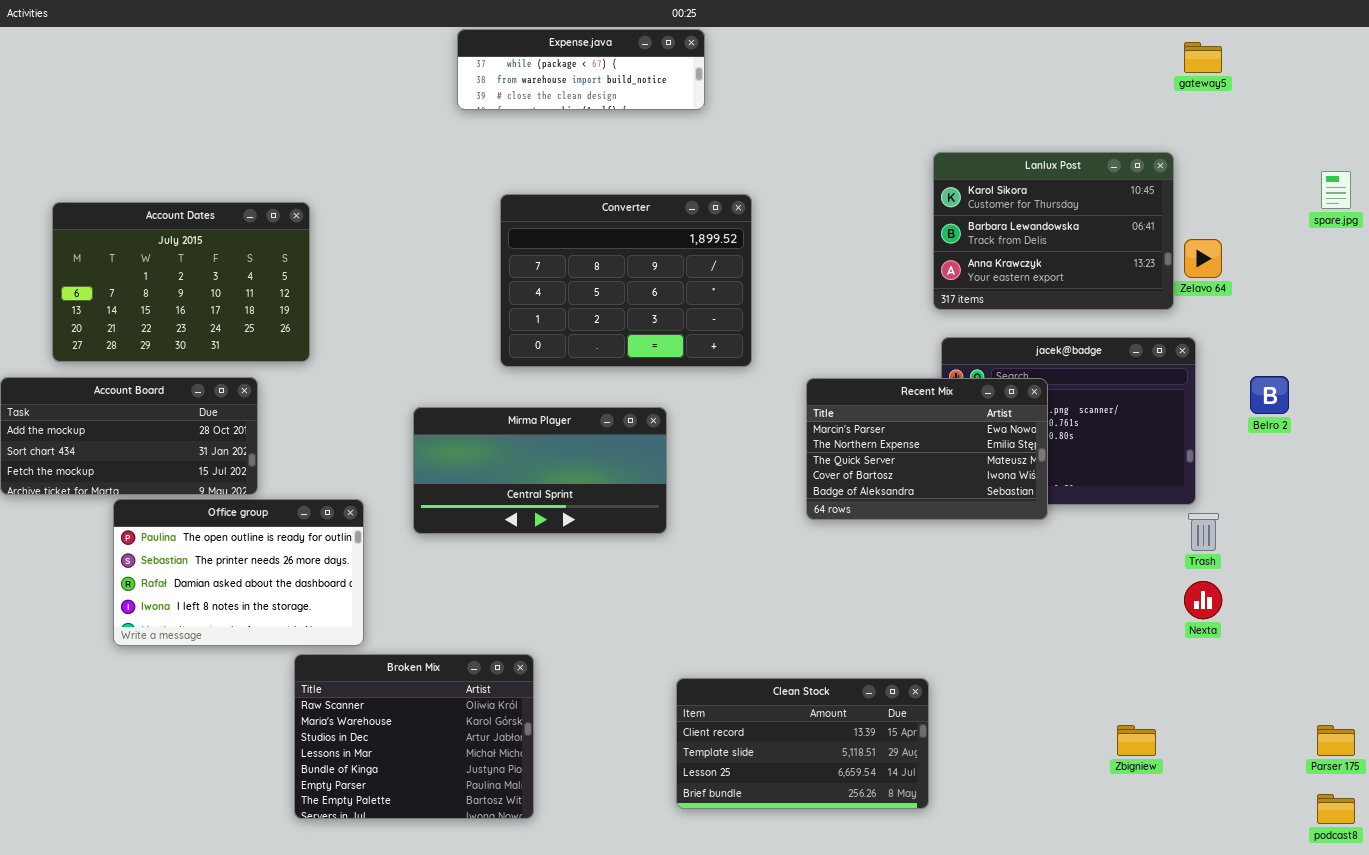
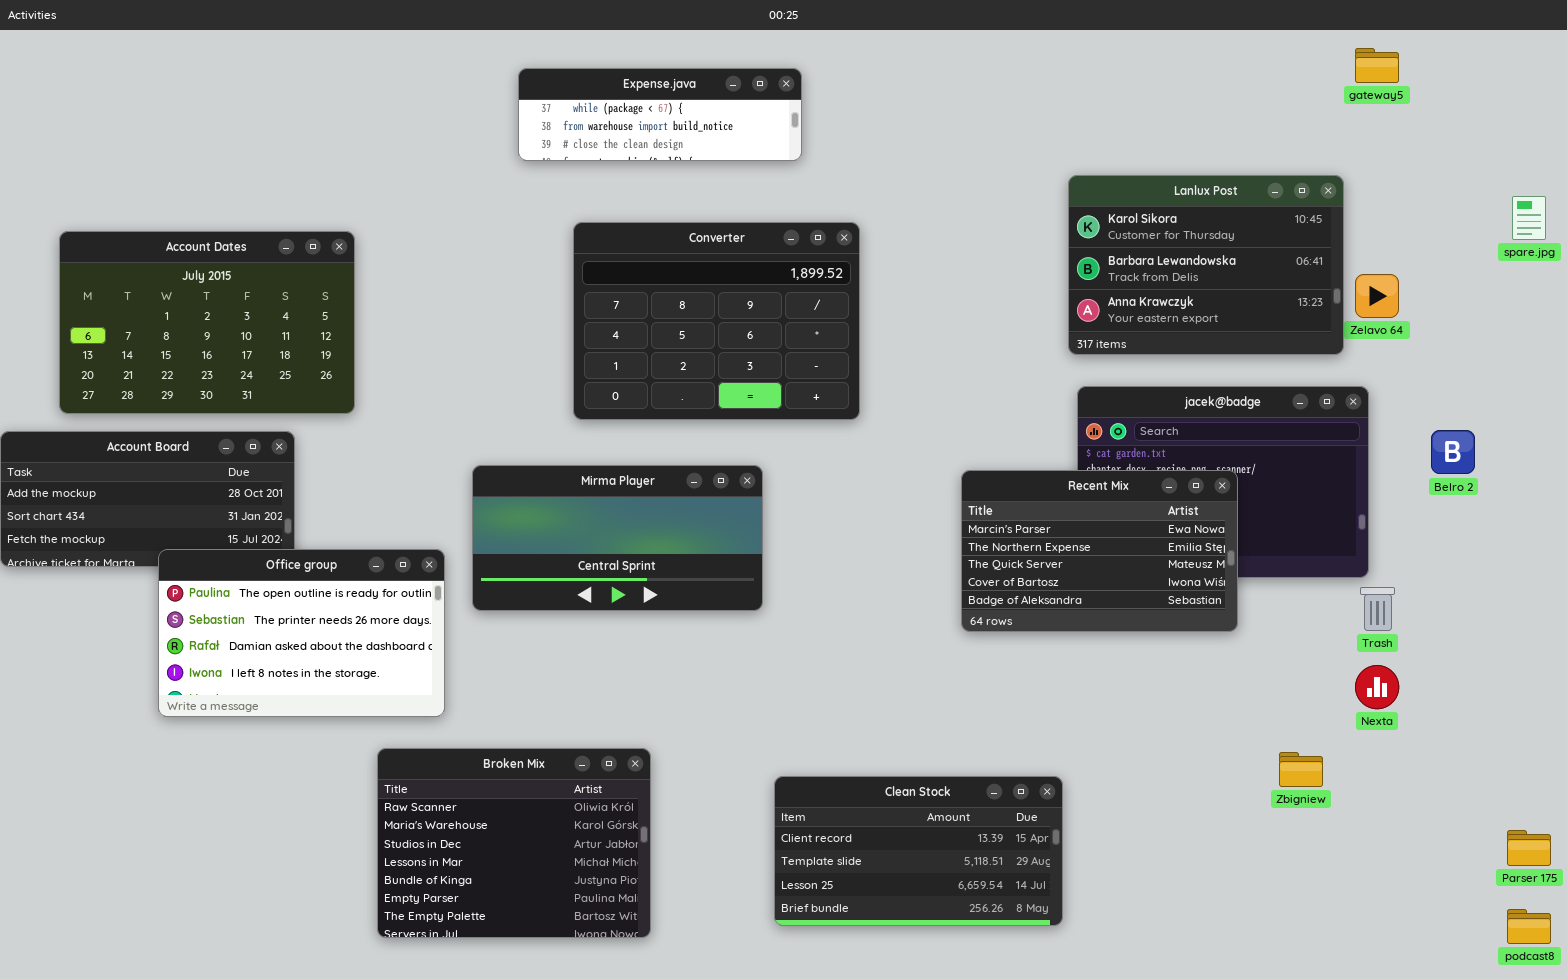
Expense.java: [457,29,705,110] -> [518,68,802,161], moved
Recent Mix: [806,378,1048,520] -> [961,470,1238,632], moved
Office group: [113,499,364,646] -> [158,549,445,717], moved
Broken Mix: [294,654,534,819] -> [377,748,651,938], moved
Zbigniew: [1117,725,1156,756] -> [1279,752,1323,787], moved

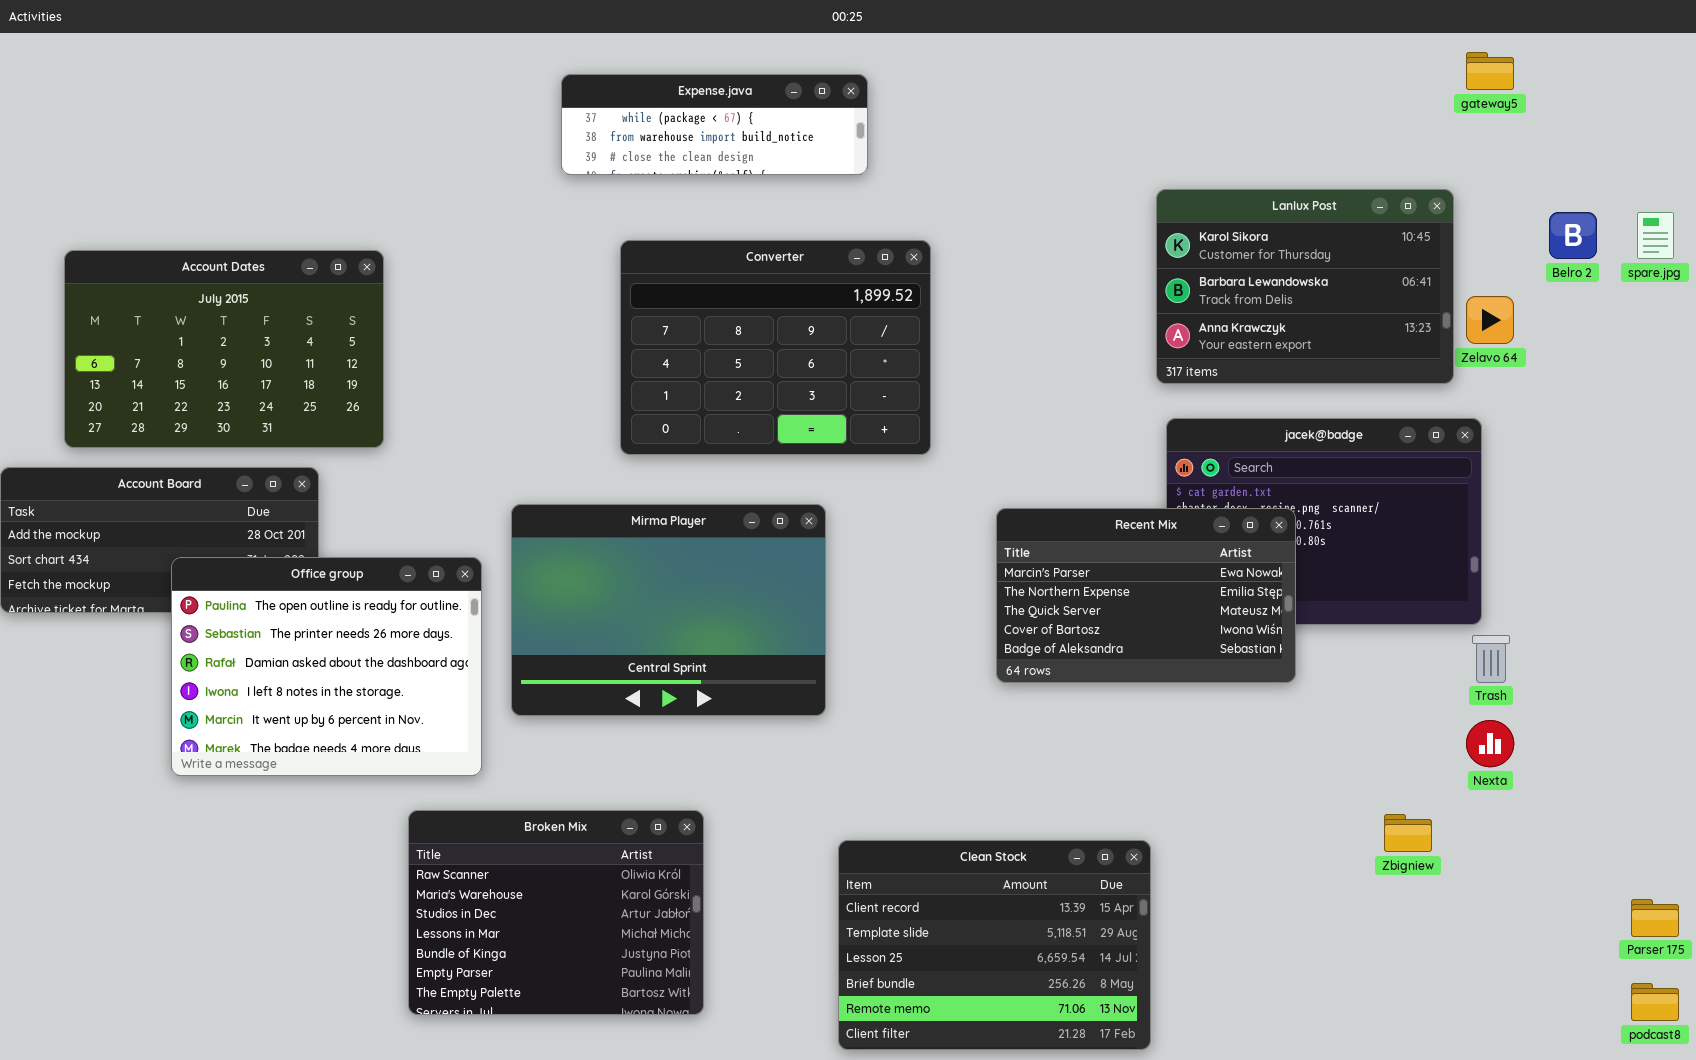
Belro 2: [1431,430,1475,474] -> [1549,212,1597,259], moved
Mirma Player: [472,465,763,611] -> [511,504,826,716], resized
Recent Mix: [961,470,1238,632] -> [996,508,1296,683], moved
Office group: [158,549,445,717] -> [171,557,482,776], resized
Clean Stock: [774,776,1063,926] -> [838,840,1151,1050], resized

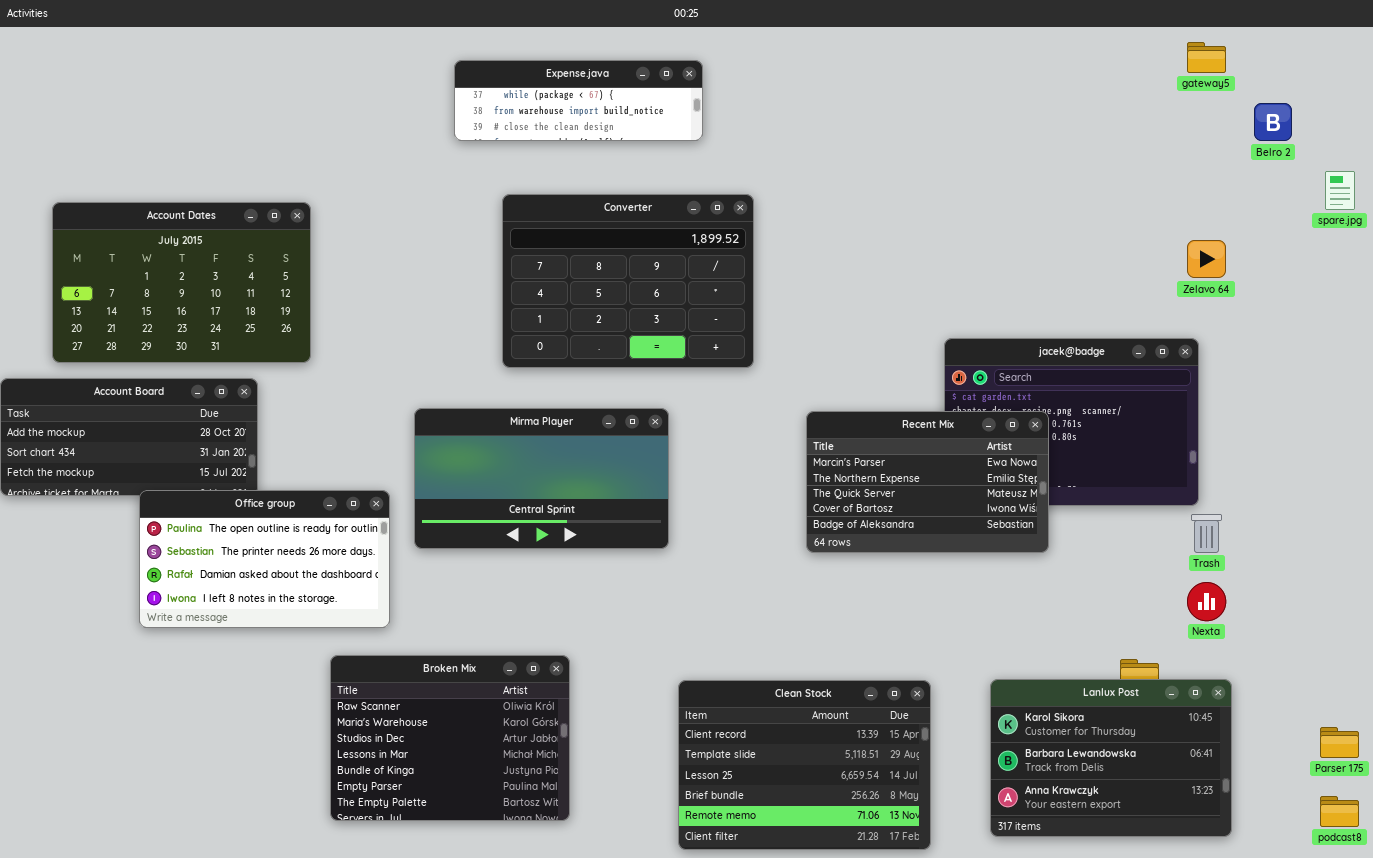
Lanlux Post: [1156,189,1454,384] -> [990,679,1232,837], moved
Belro 2: [1549,212,1597,259] -> [1254,103,1292,141], moved
Mirma Player: [511,504,826,716] -> [414,408,669,549], resized
Office group: [171,557,482,776] -> [139,490,390,628], resized

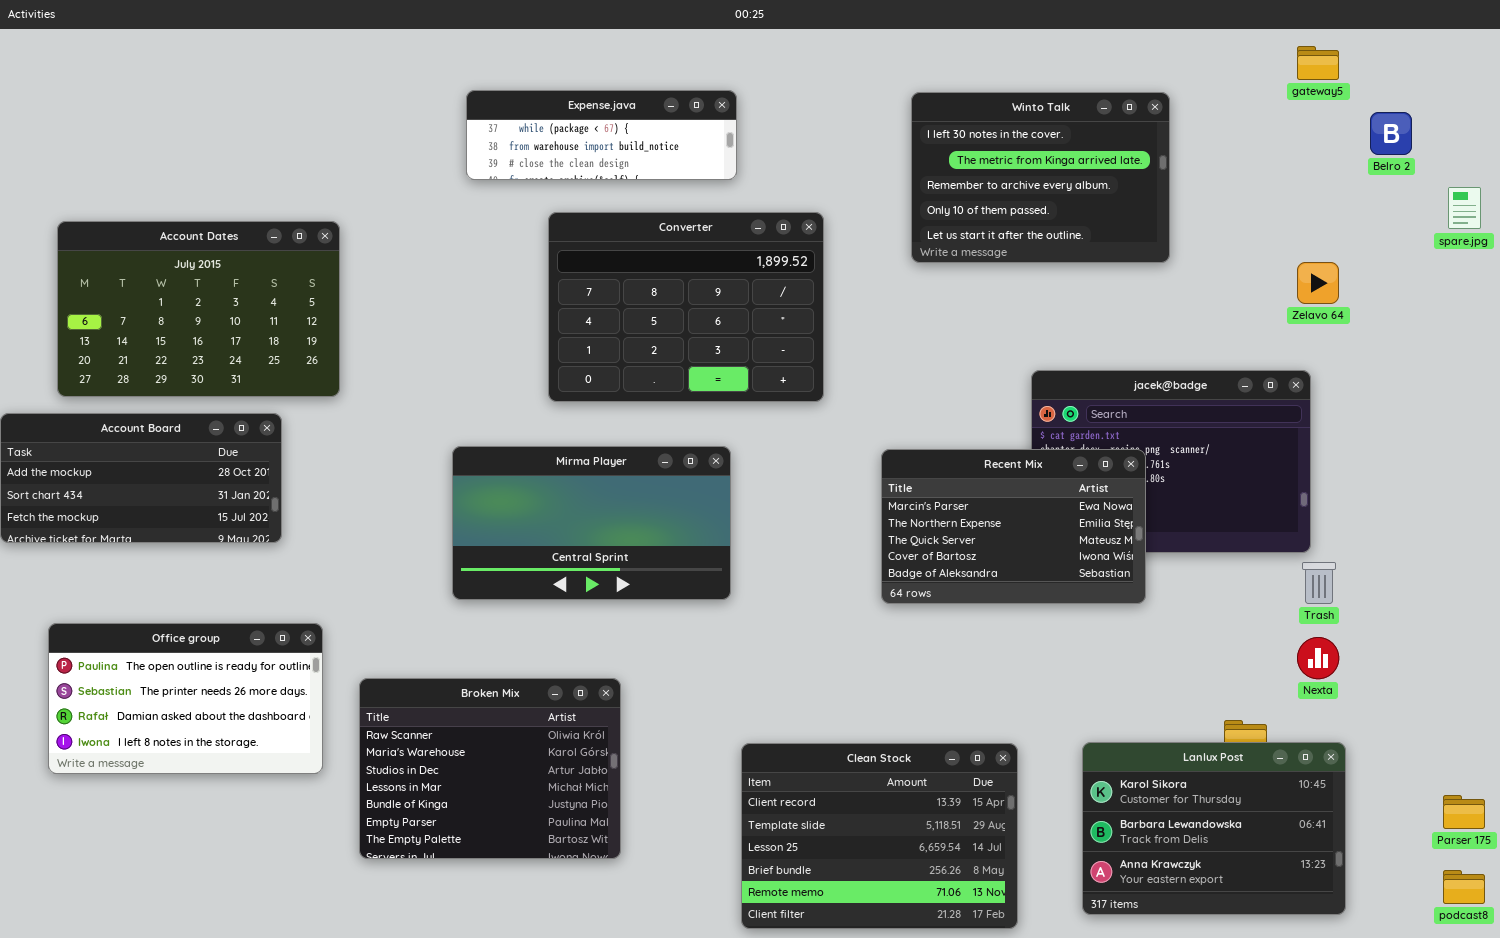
Expense.java: [454,60,703,141] -> [466,90,737,180], moved
Winto Talk: none -> [911,92,1170,263], opened
Office group: [139,490,390,628] -> [48,623,323,774], moved
Broken Mix: [330,655,570,821] -> [359,678,621,859], moved

